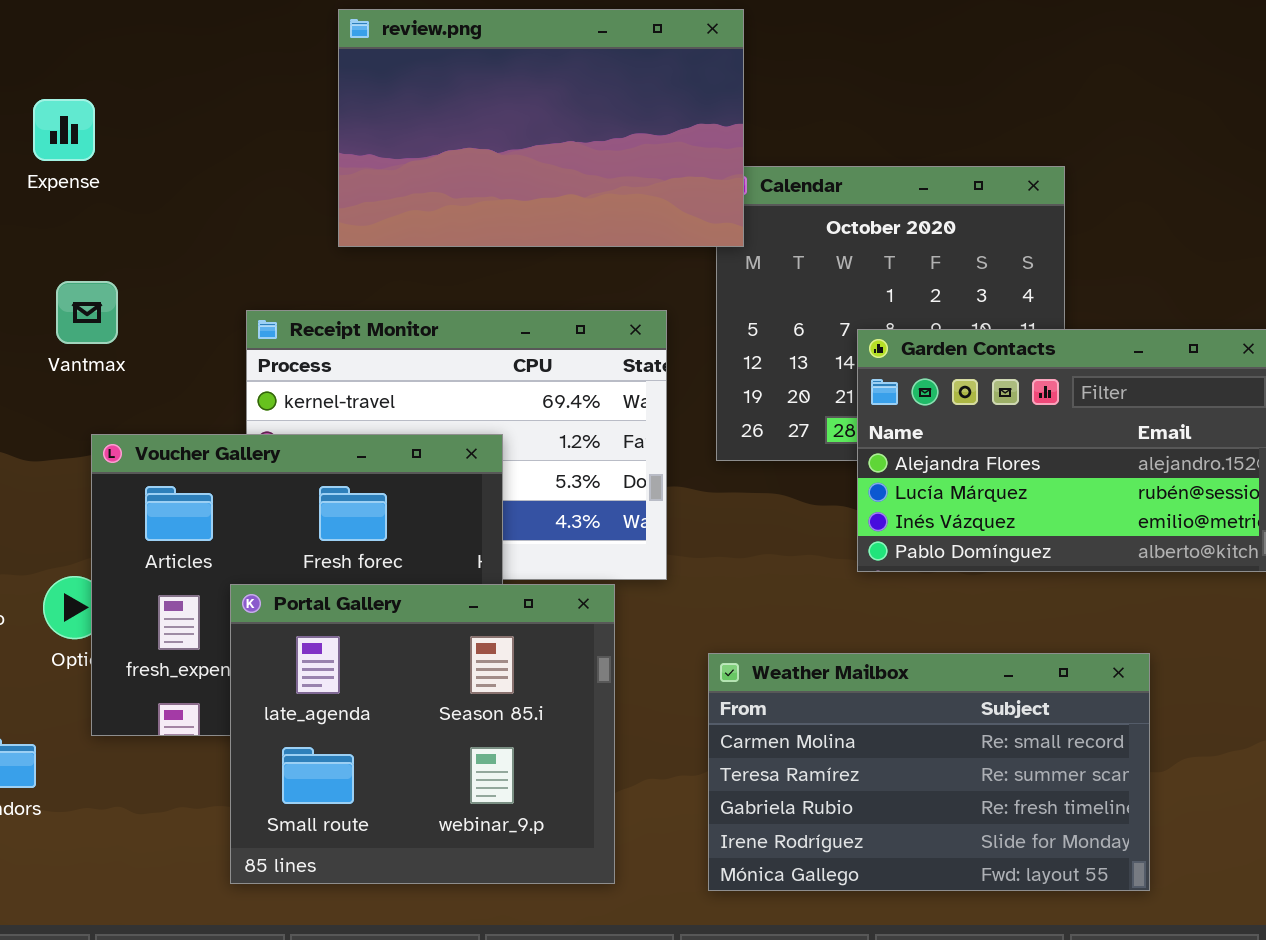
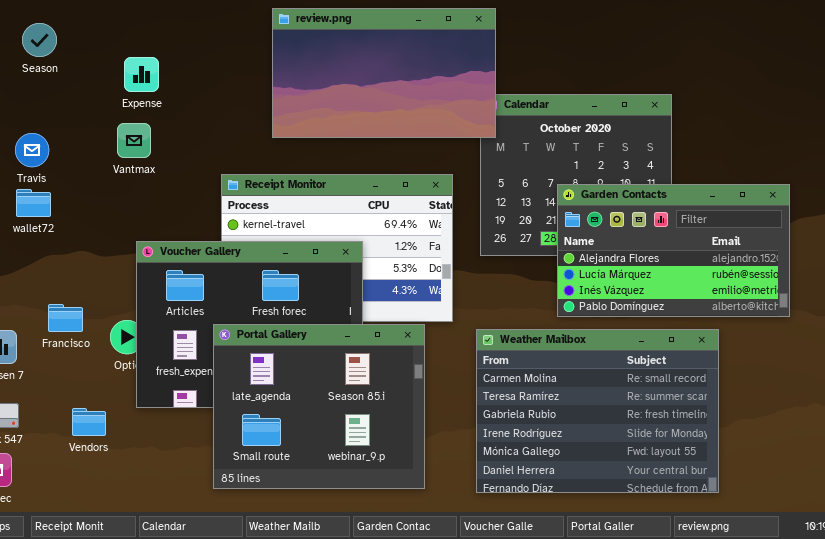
Expense: [33,99,95,161] -> [124,57,159,92], moved
Vantmax: [56,281,118,344] -> [117,123,151,158], moved
Weather Mailbox: [708,653,1150,891] -> [476,329,719,493], resized

